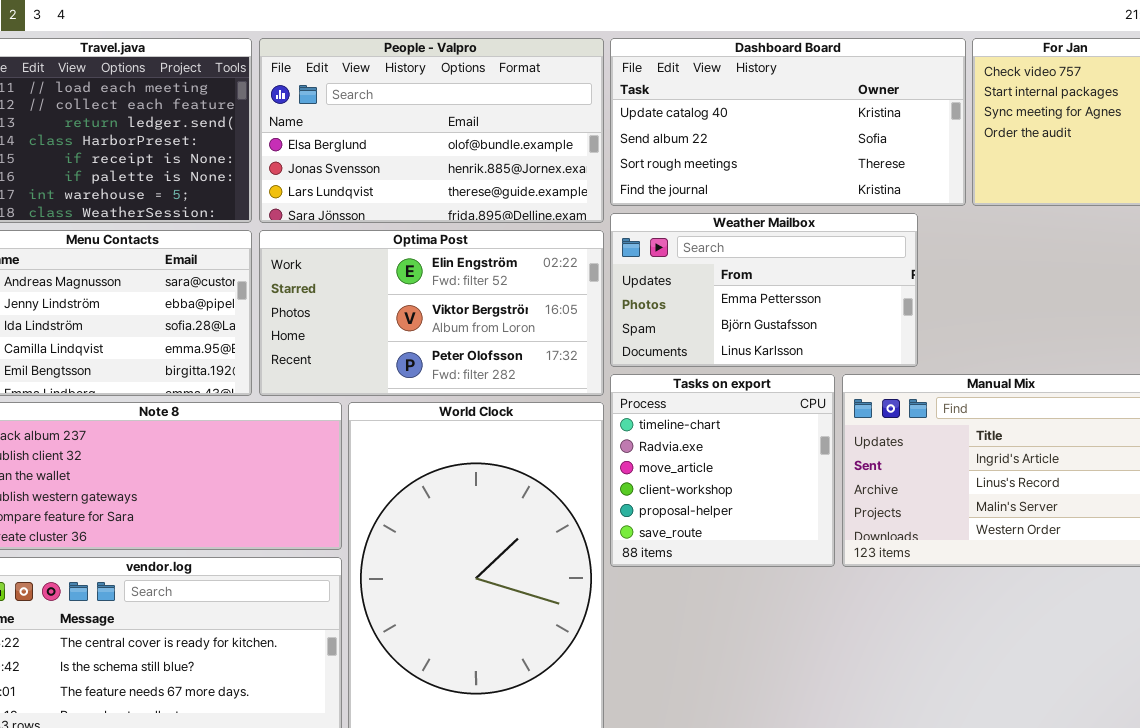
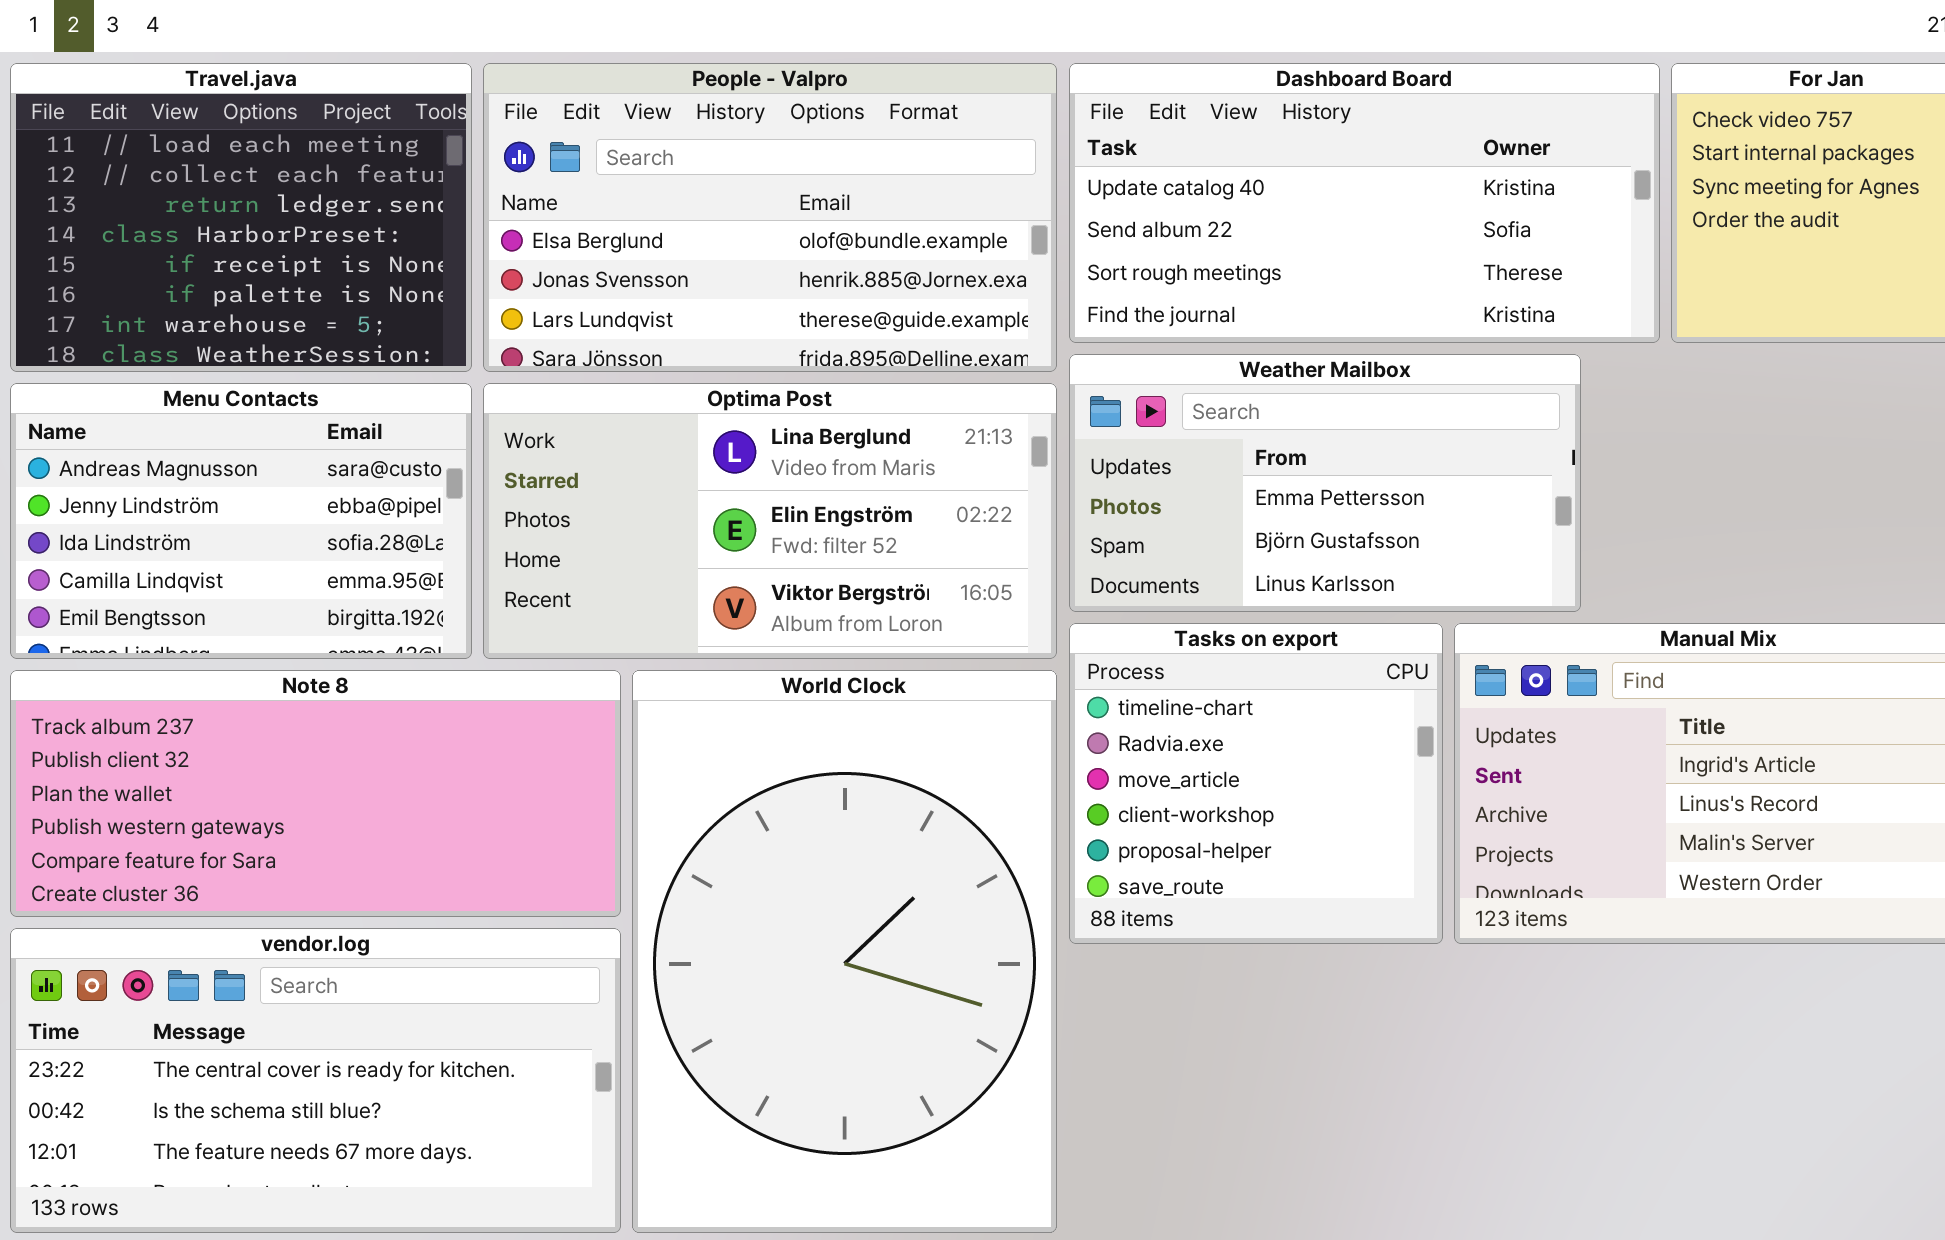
Optima Post: [259,230,604,396] -> [483,383,1057,659], scrolled up 1 row

